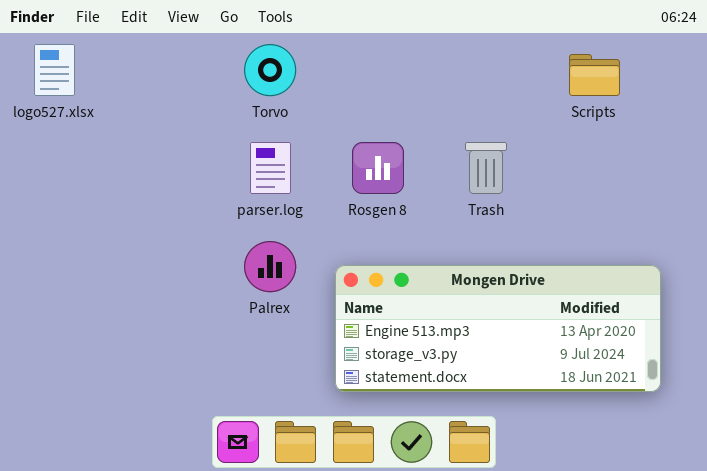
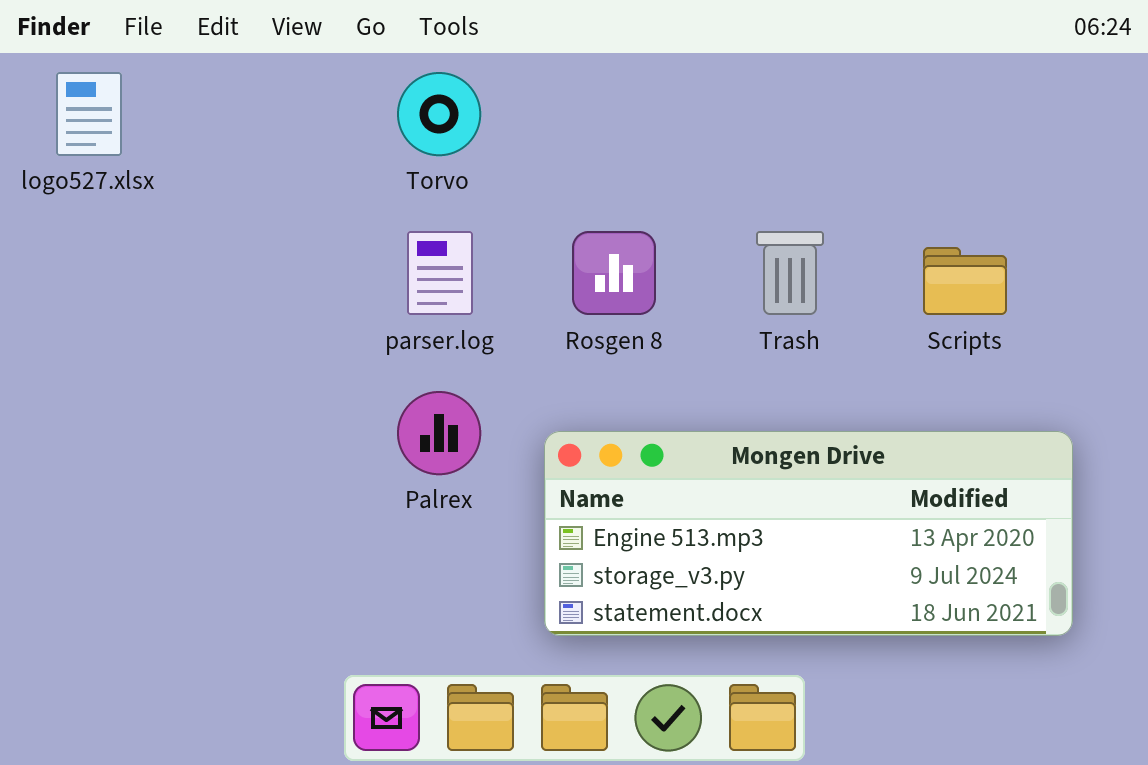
Scripts: [569,54,620,96] -> [923,247,1007,315], moved

